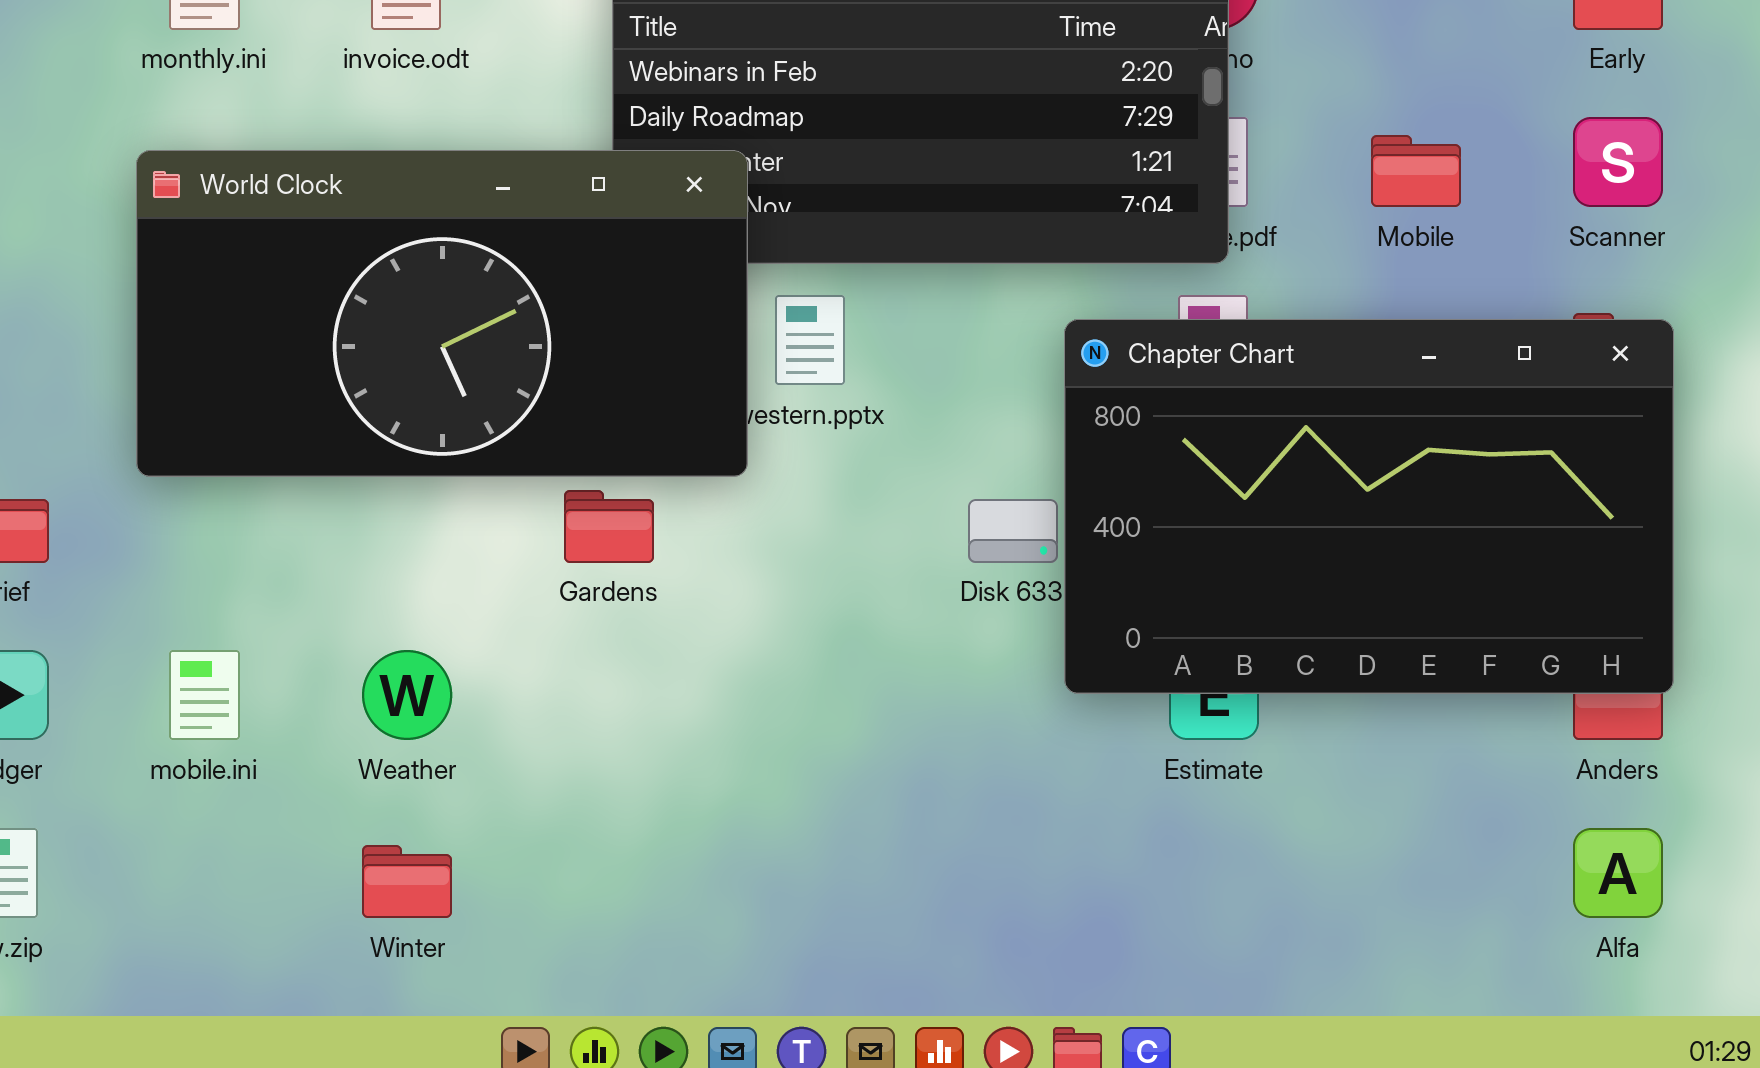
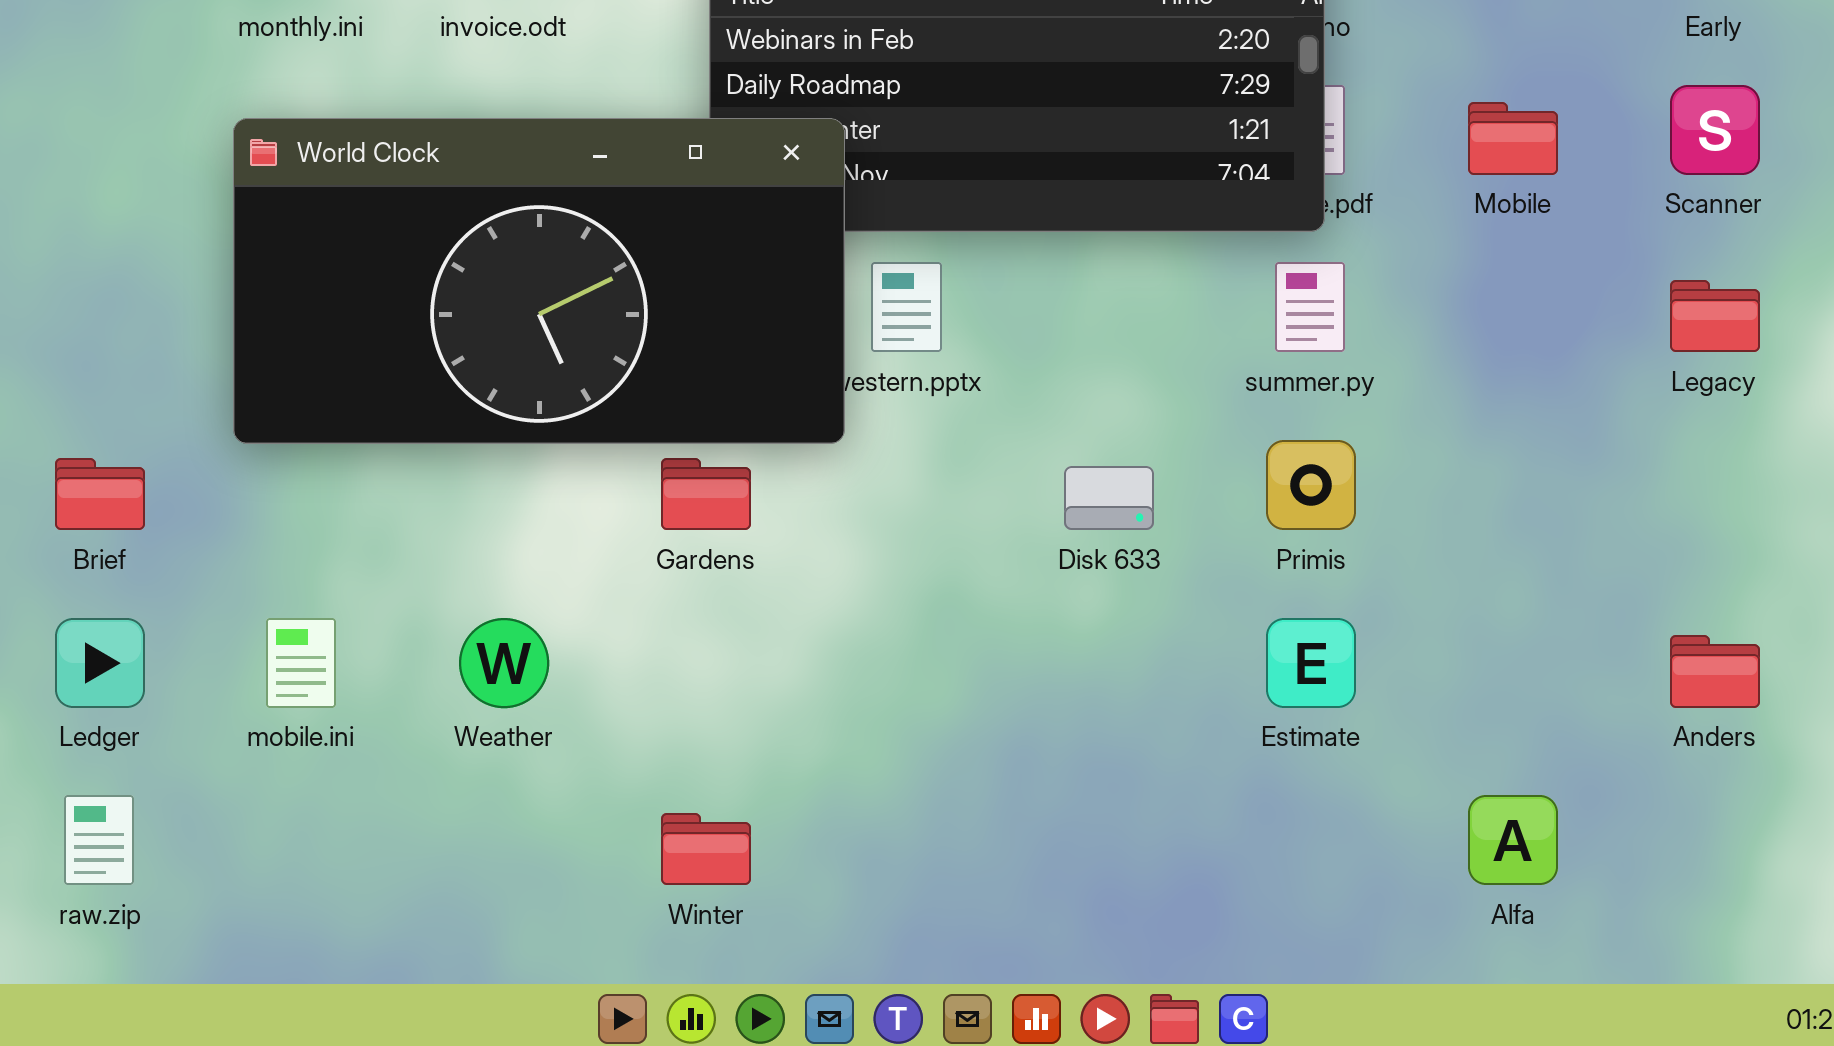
Chapter Chart: [1064,319,1674,694] -> none, closed
Alfa: [1573,828,1663,918] -> [1468,795,1558,885], moved
Winter: [362,845,452,918] -> [661,813,751,885], moved

